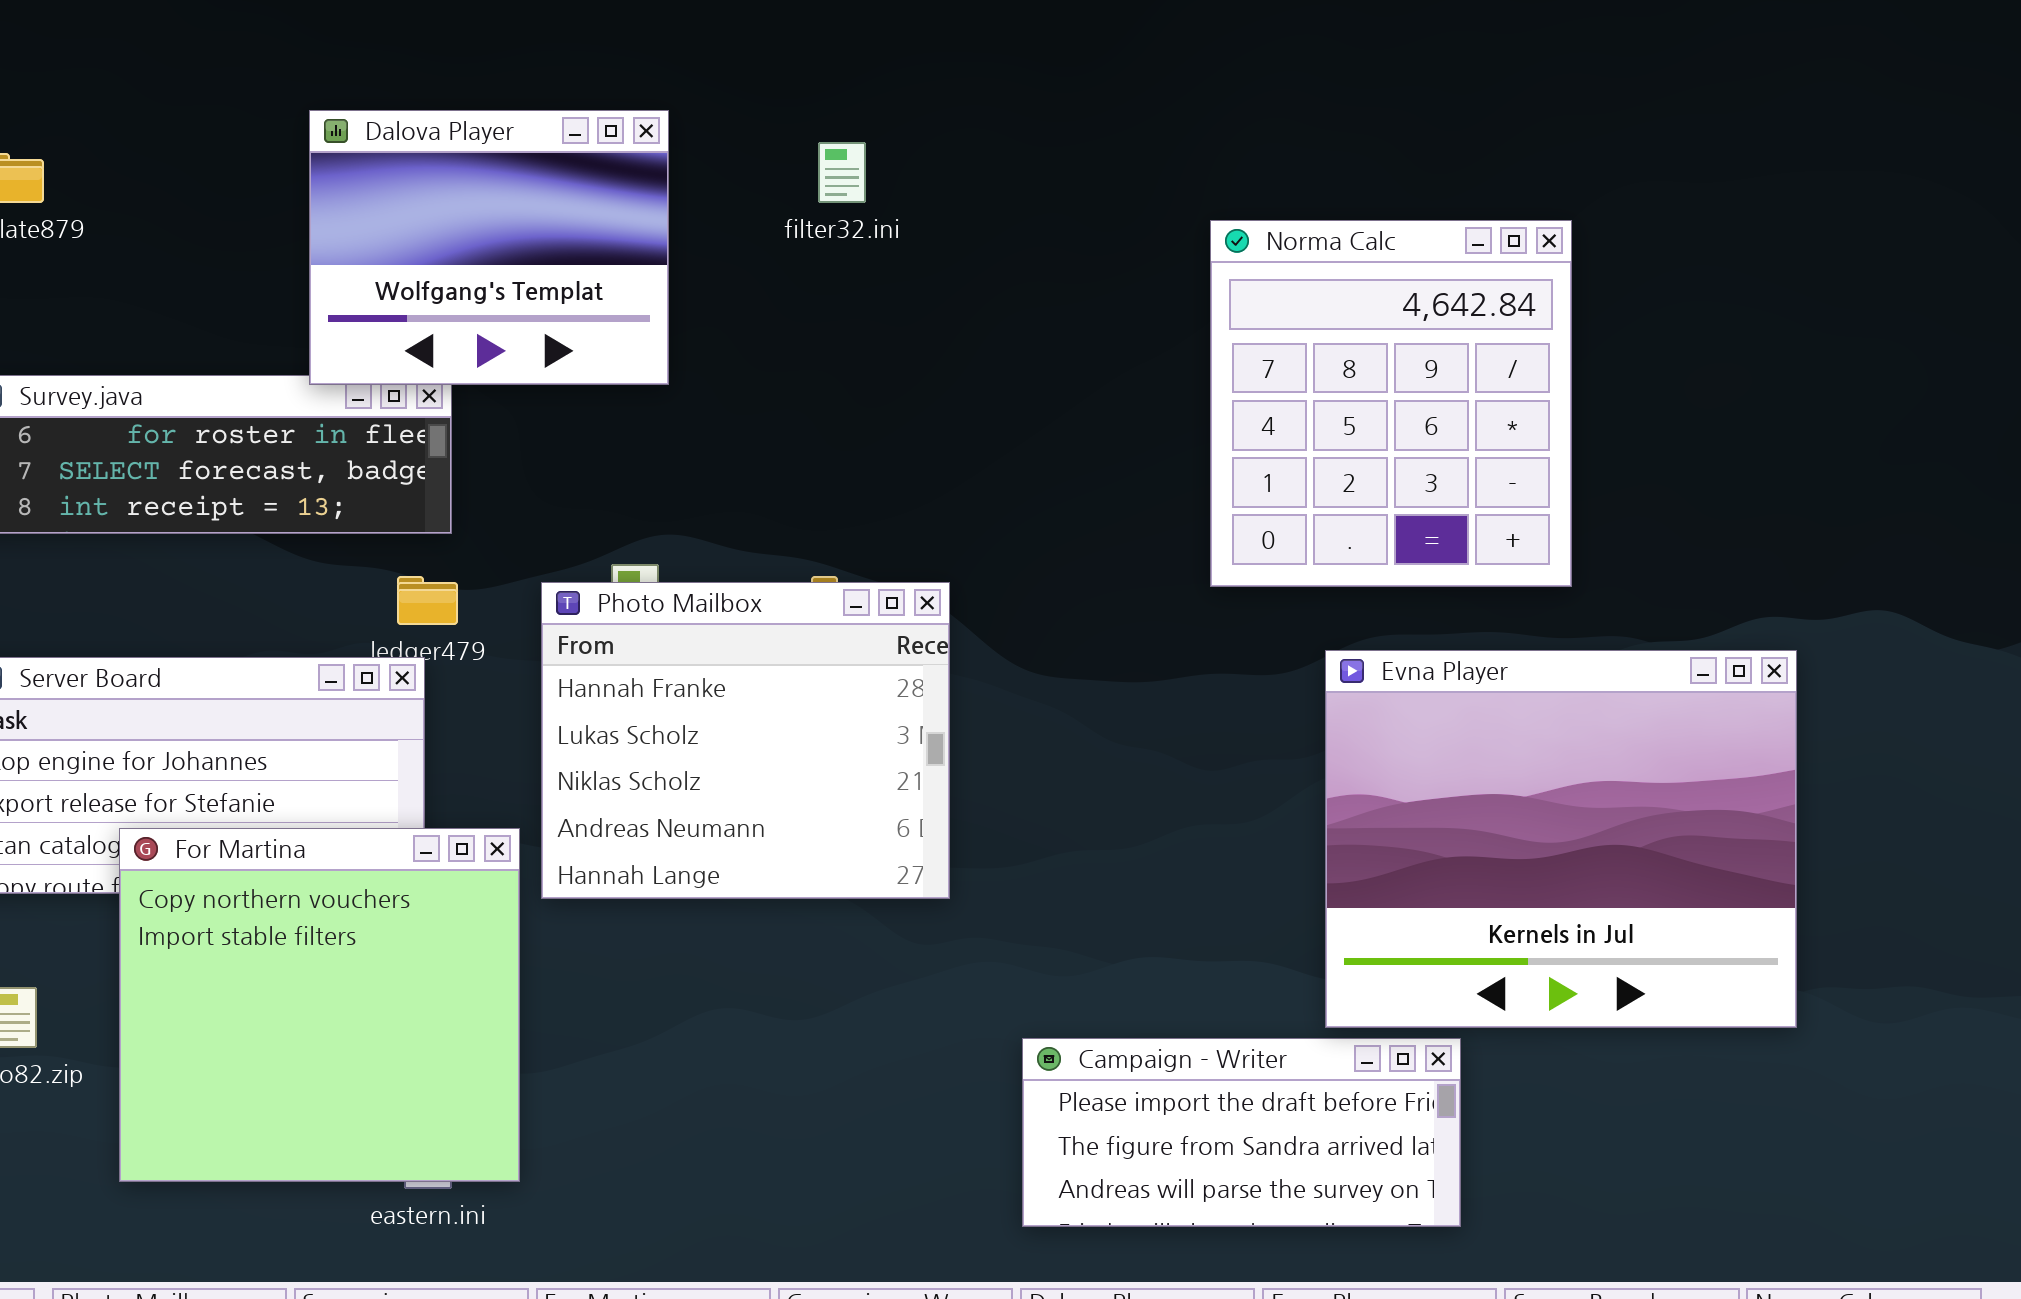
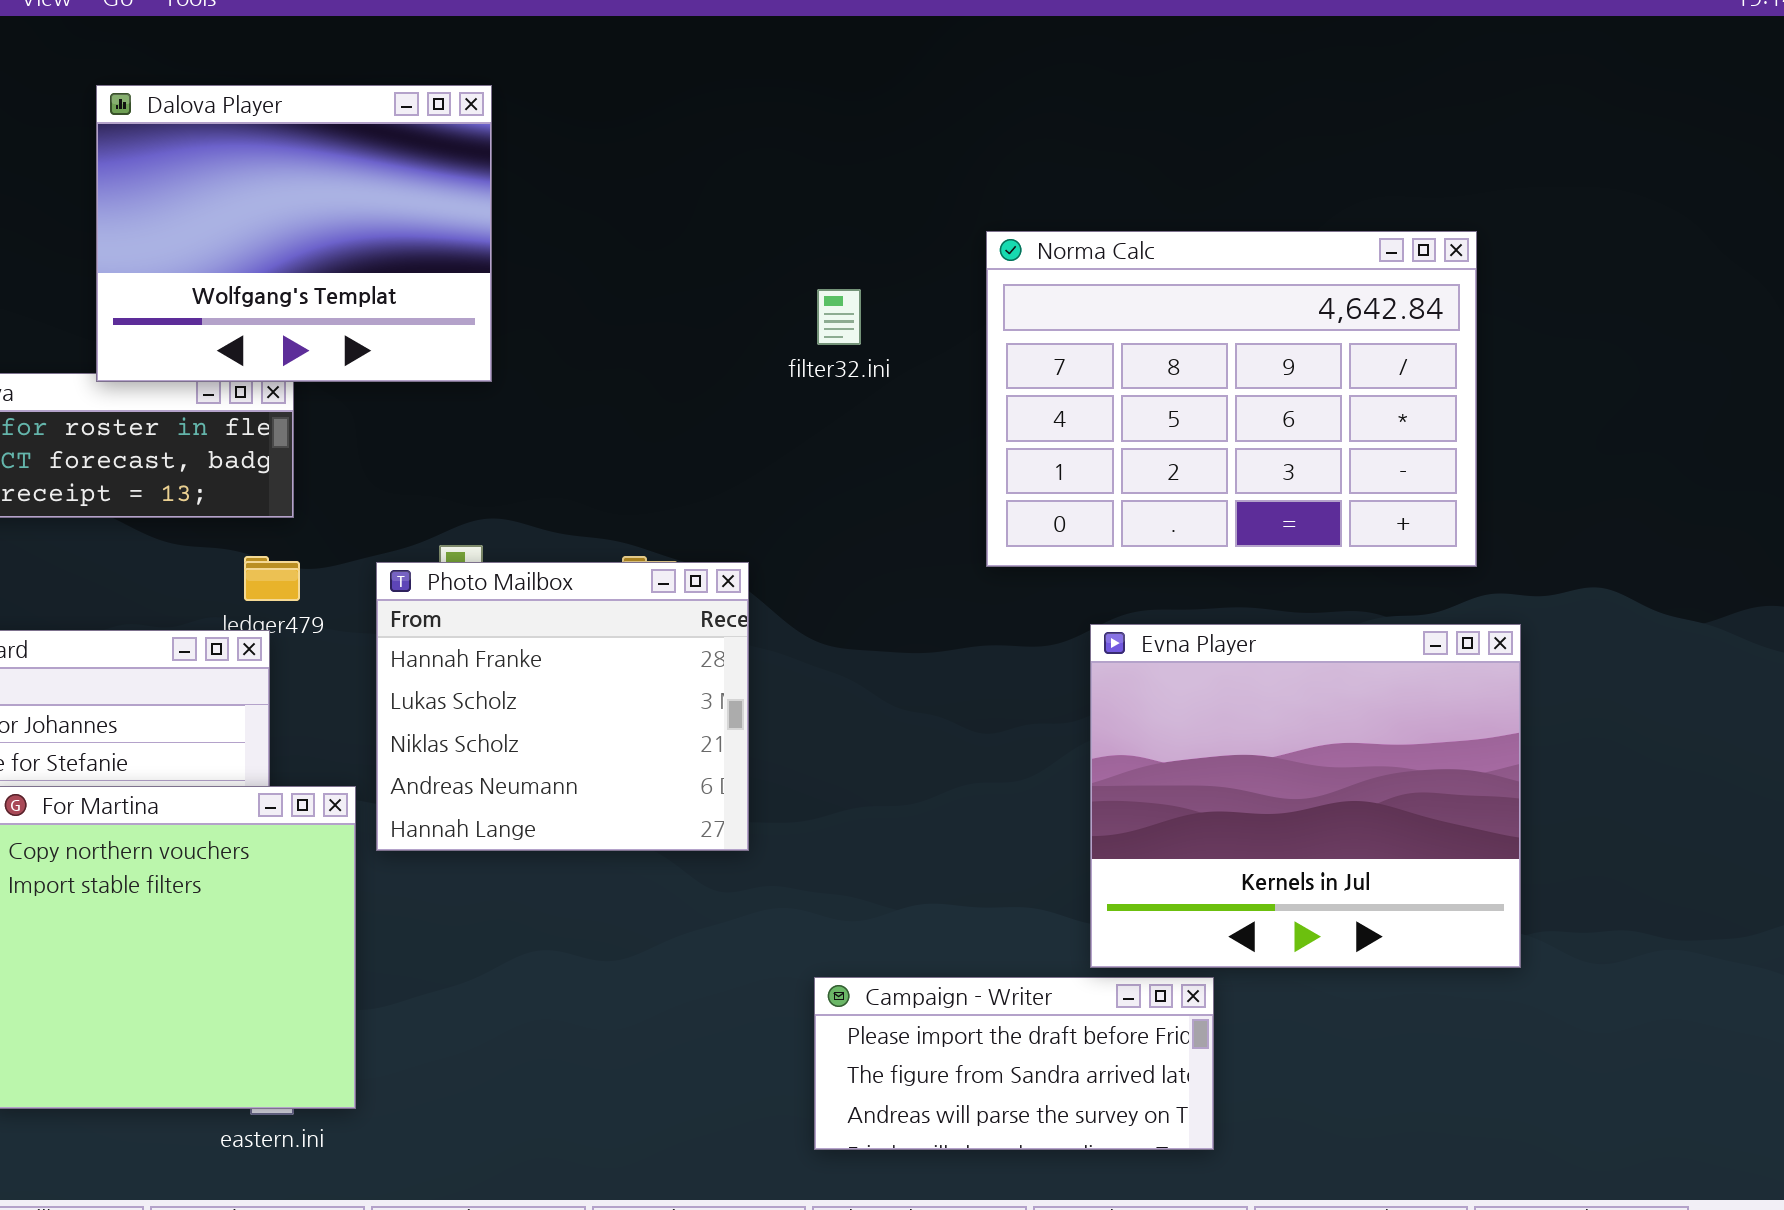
Dalova Player: [309,110,669,385] -> [96,85,492,382], resized
filter32.ini: [818,142,866,203] -> [817,289,861,345], moved
Norma Calc: [1210,220,1572,587] -> [986,231,1477,567], resized

